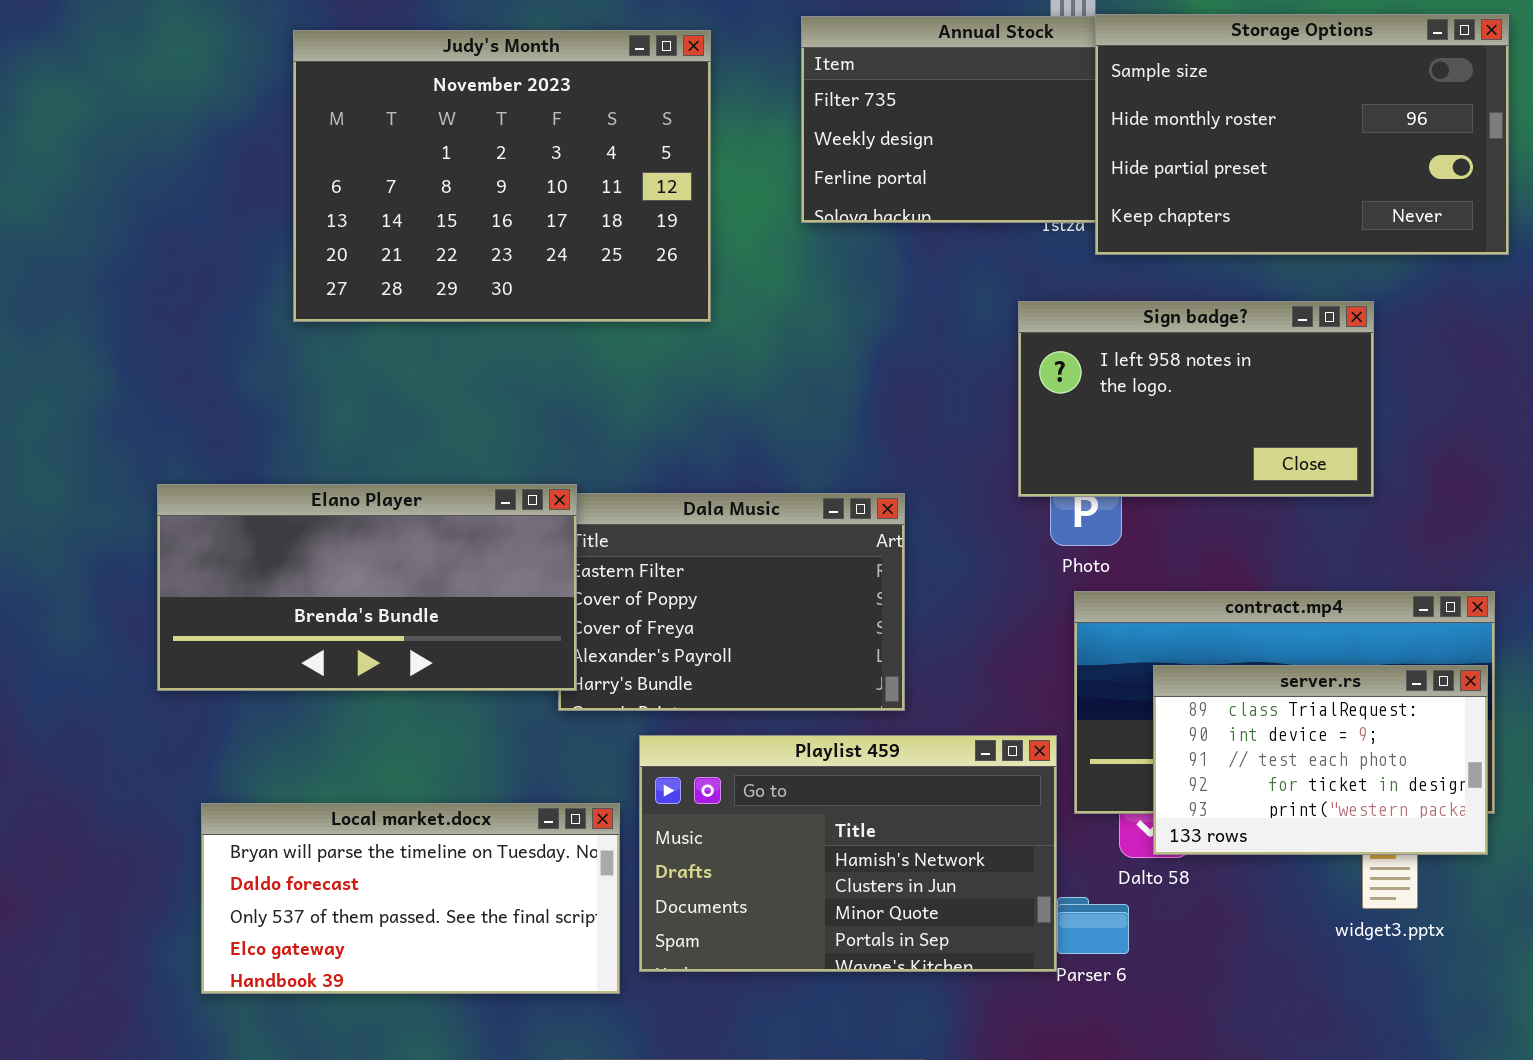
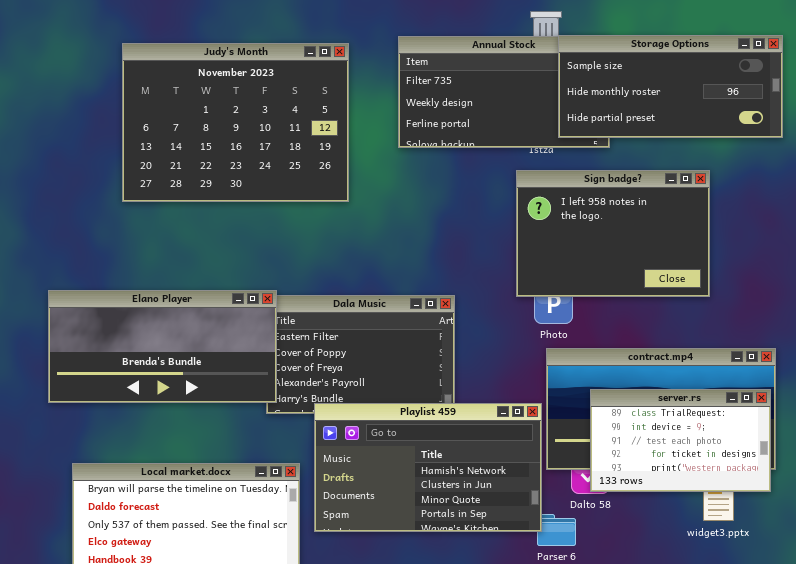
Storage Options: [1095,14,1509,255] -> [558,35,783,138], resized
Sign badge?: [1018,301,1374,497] -> [516,170,710,297], resized
Playlist 459: [639,735,1057,972] -> [314,403,542,532], moved

